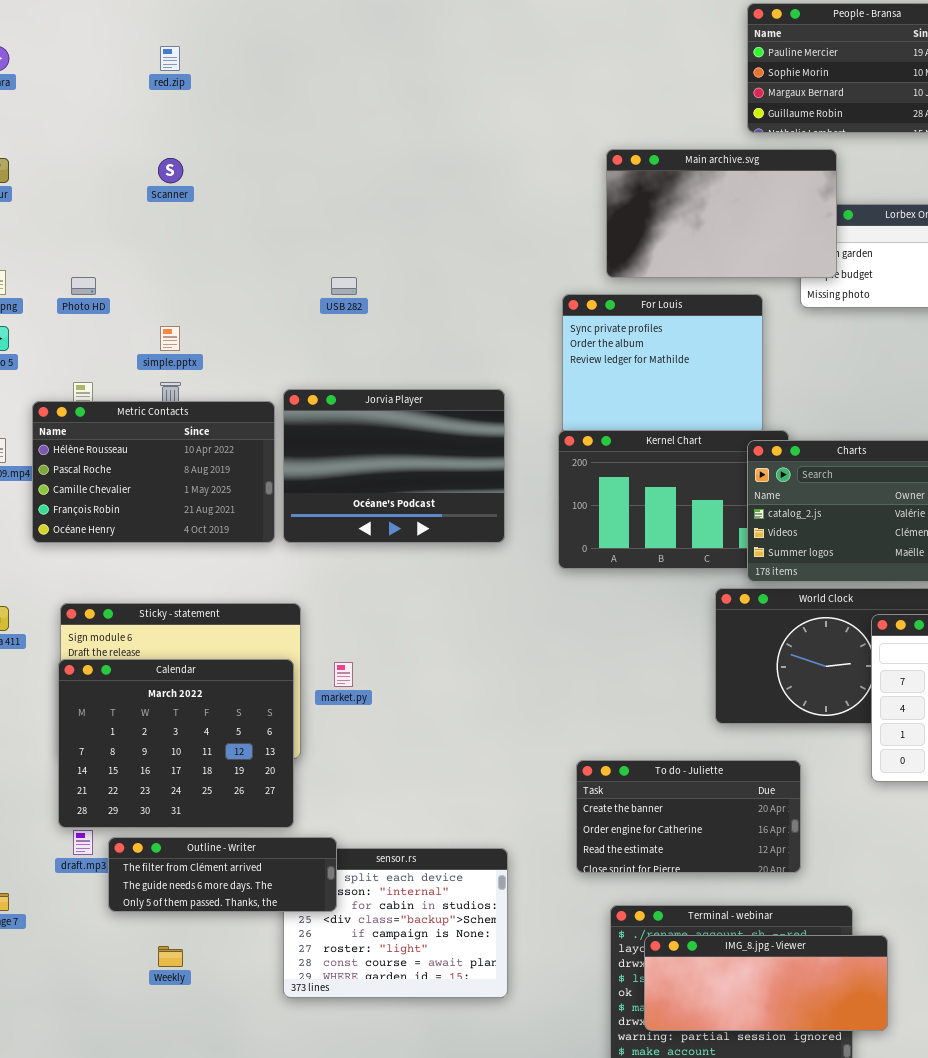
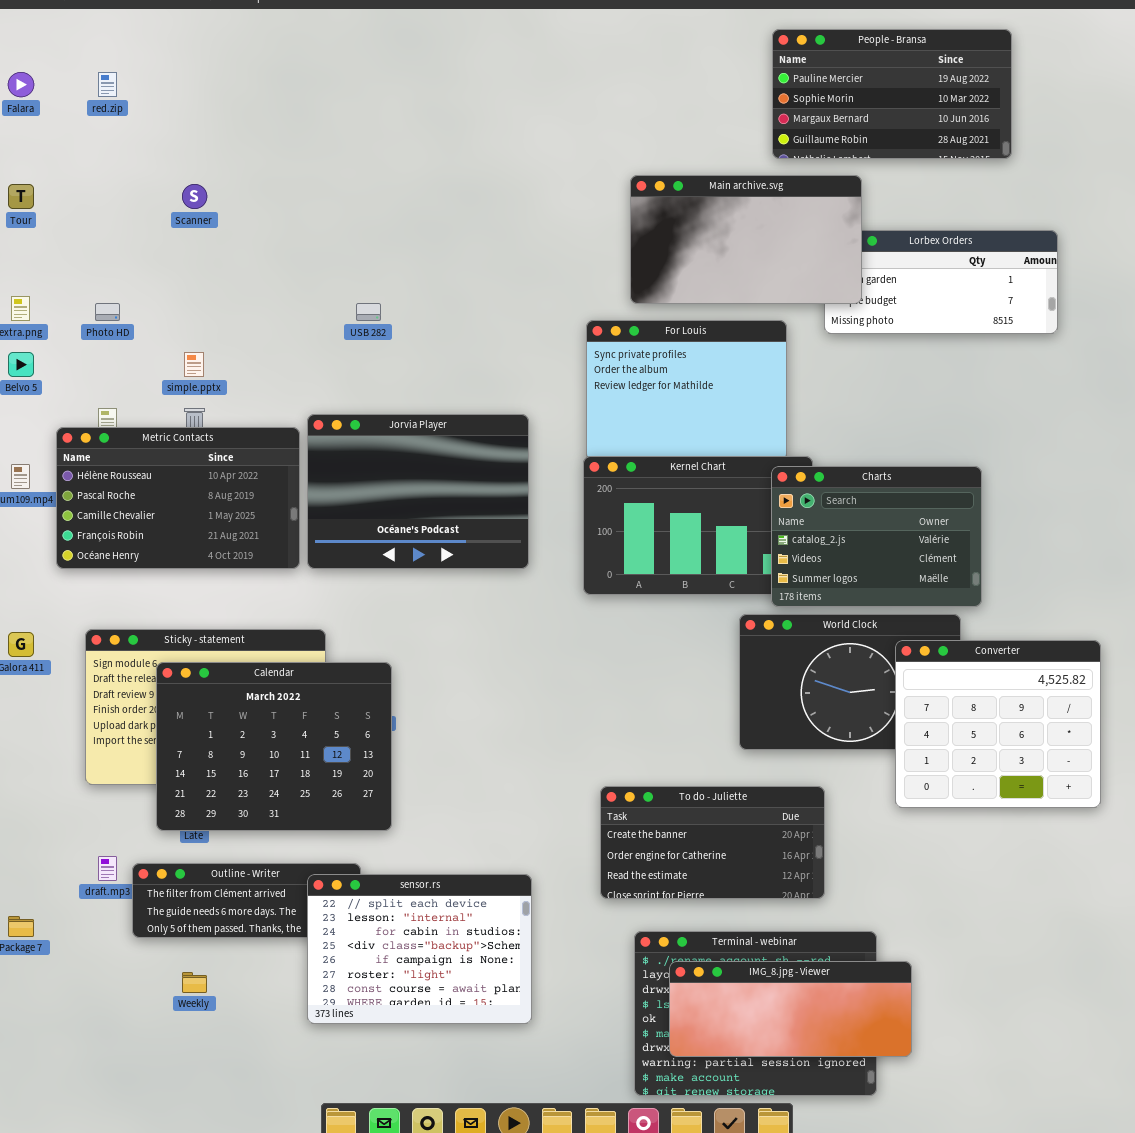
red.zip: [160,46,180,71] -> [98,72,117,97], moved
Calendar: [58,659,294,828] -> [156,662,392,831], moved
sensor.rs: [283,848,508,998] -> [307,874,532,1024], raised

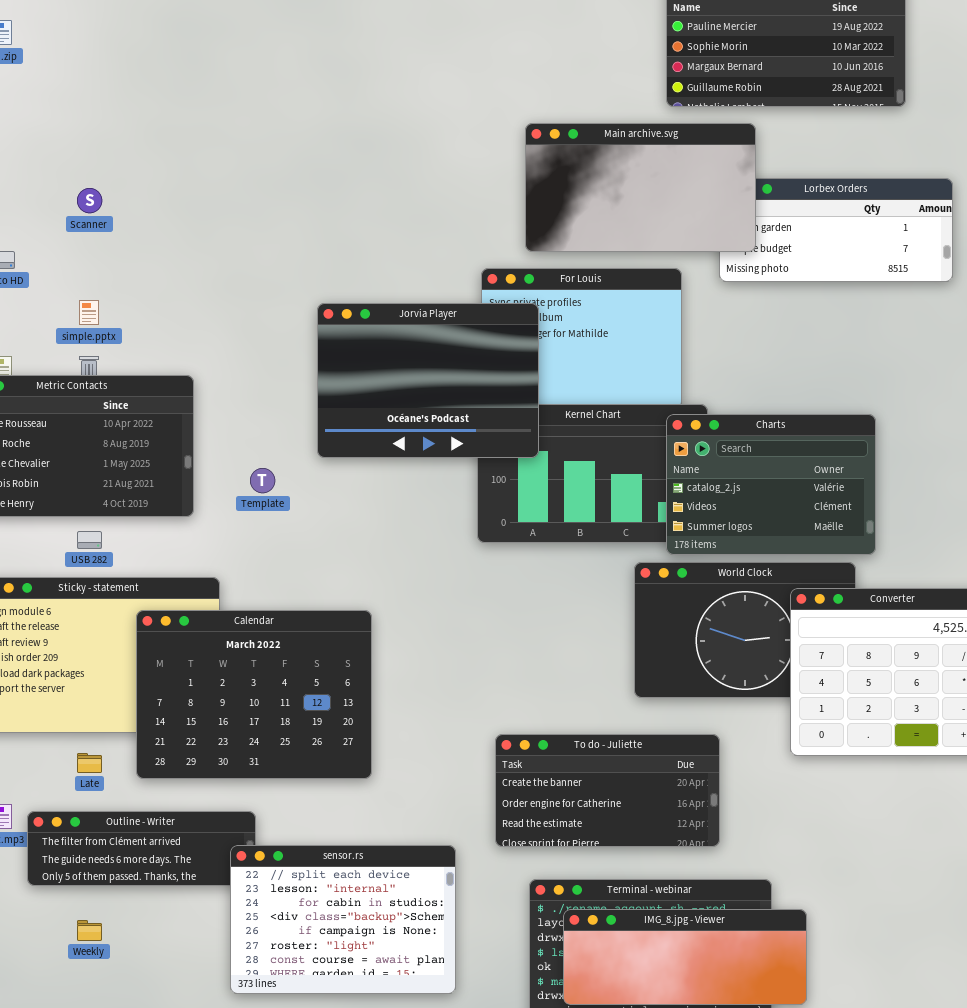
Scanner: [182,184,207,209] -> [77,188,102,213], moved
USB 282: [356,303,381,321] -> [77,531,102,549], moved
Jorvia Player: [307,414,529,569] -> [317,303,539,458], moved
Calendar: [156,662,392,831] -> [136,610,372,779], moved
sensor.rs: [307,874,532,1024] -> [230,845,456,994], moved

